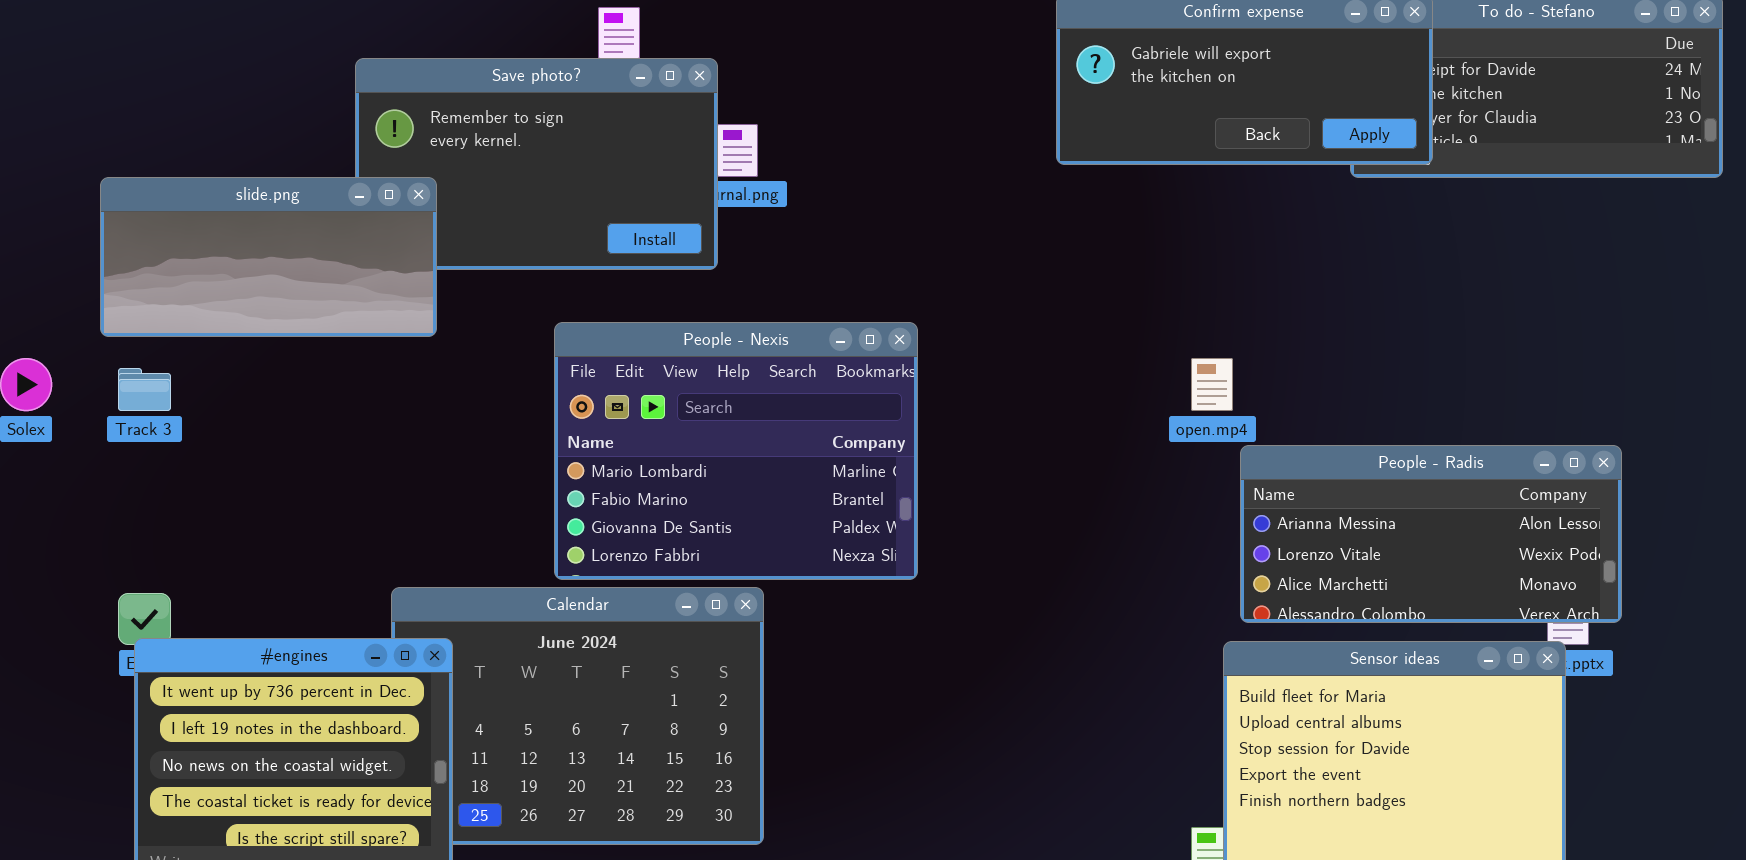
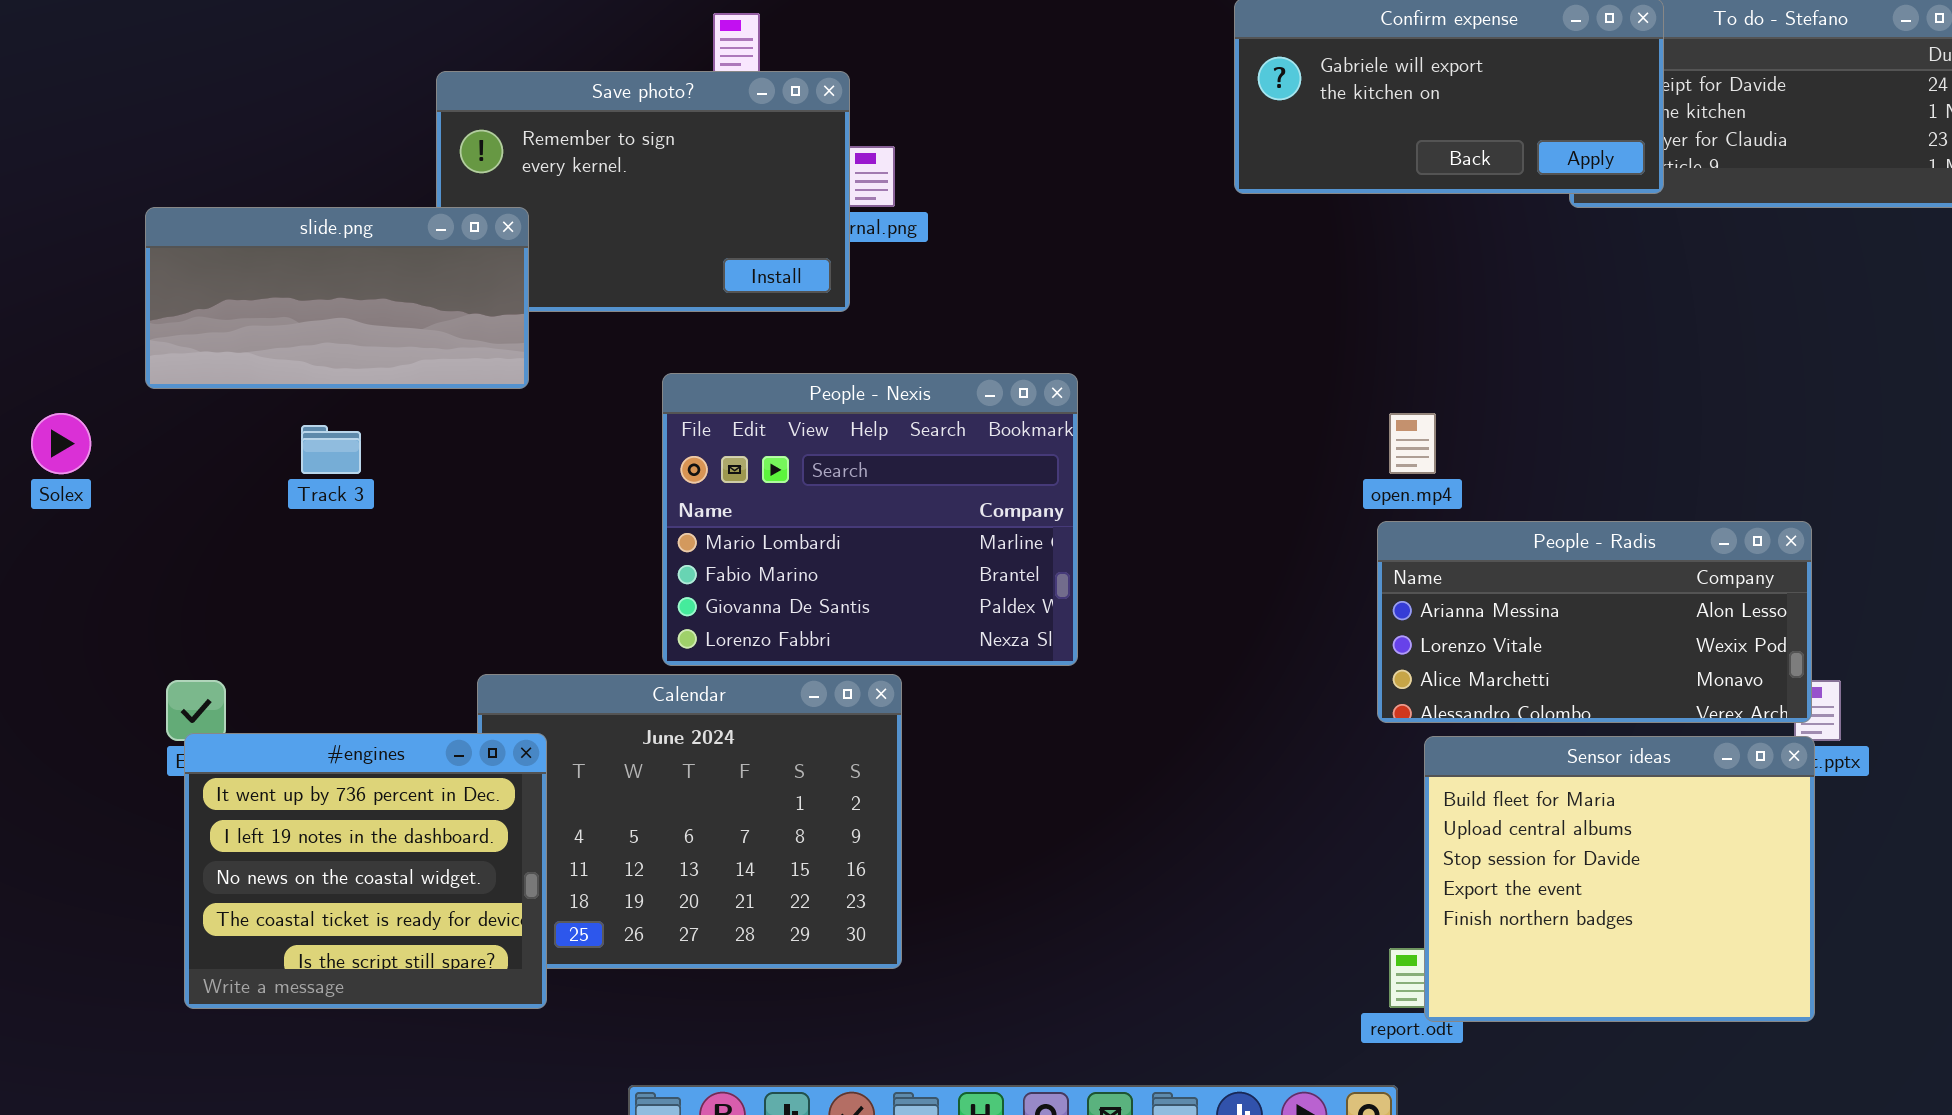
Track 3: [118,368,171,411] -> [301,425,361,474], moved
People - Radis: [1240,445,1622,623] -> [1377,521,1812,723], moved

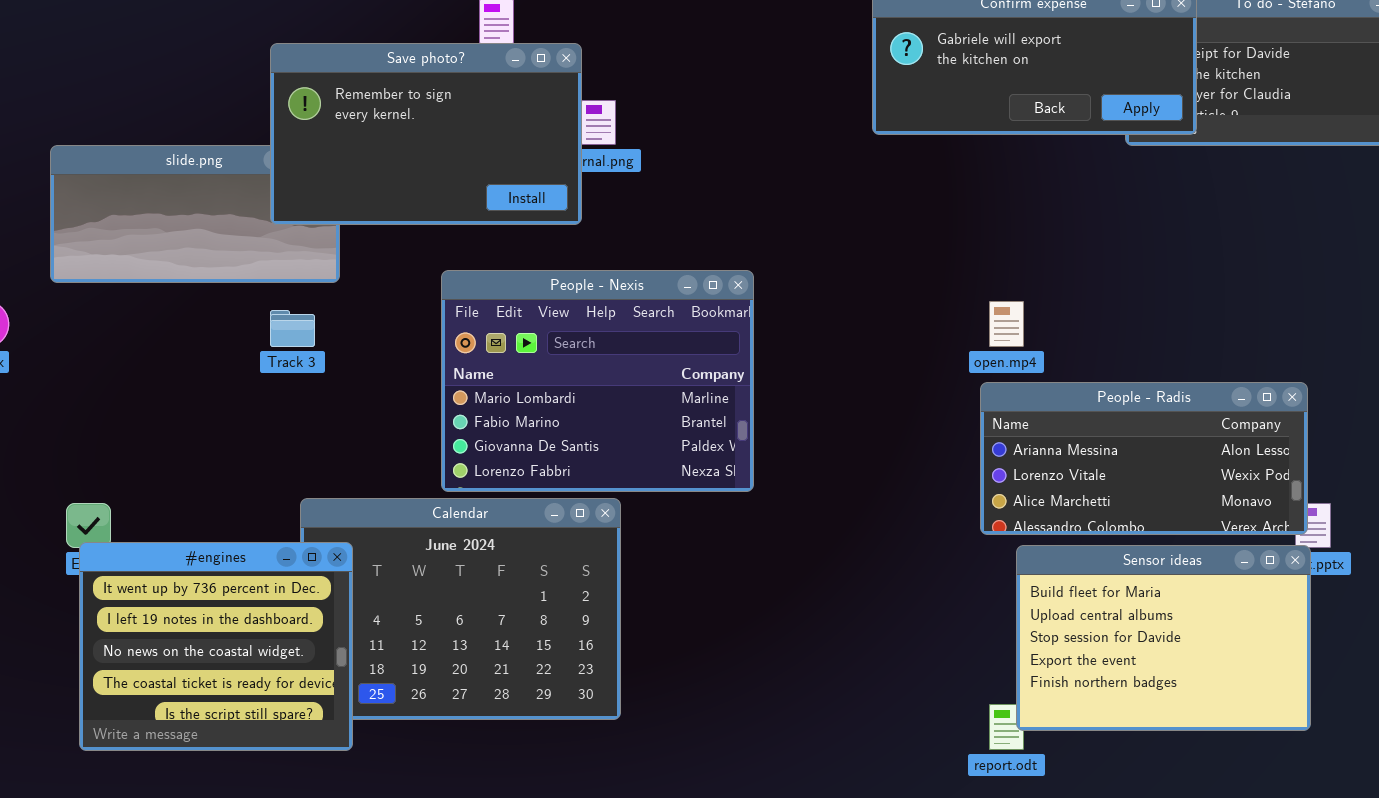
Save photo?: [436,71,850,312] -> [270,43,582,225], raised
Track 3: [301,425,361,474] -> [270,310,315,347], moved
Sensor ideas: [1424,736,1815,1022] -> [1016,545,1311,731], resized

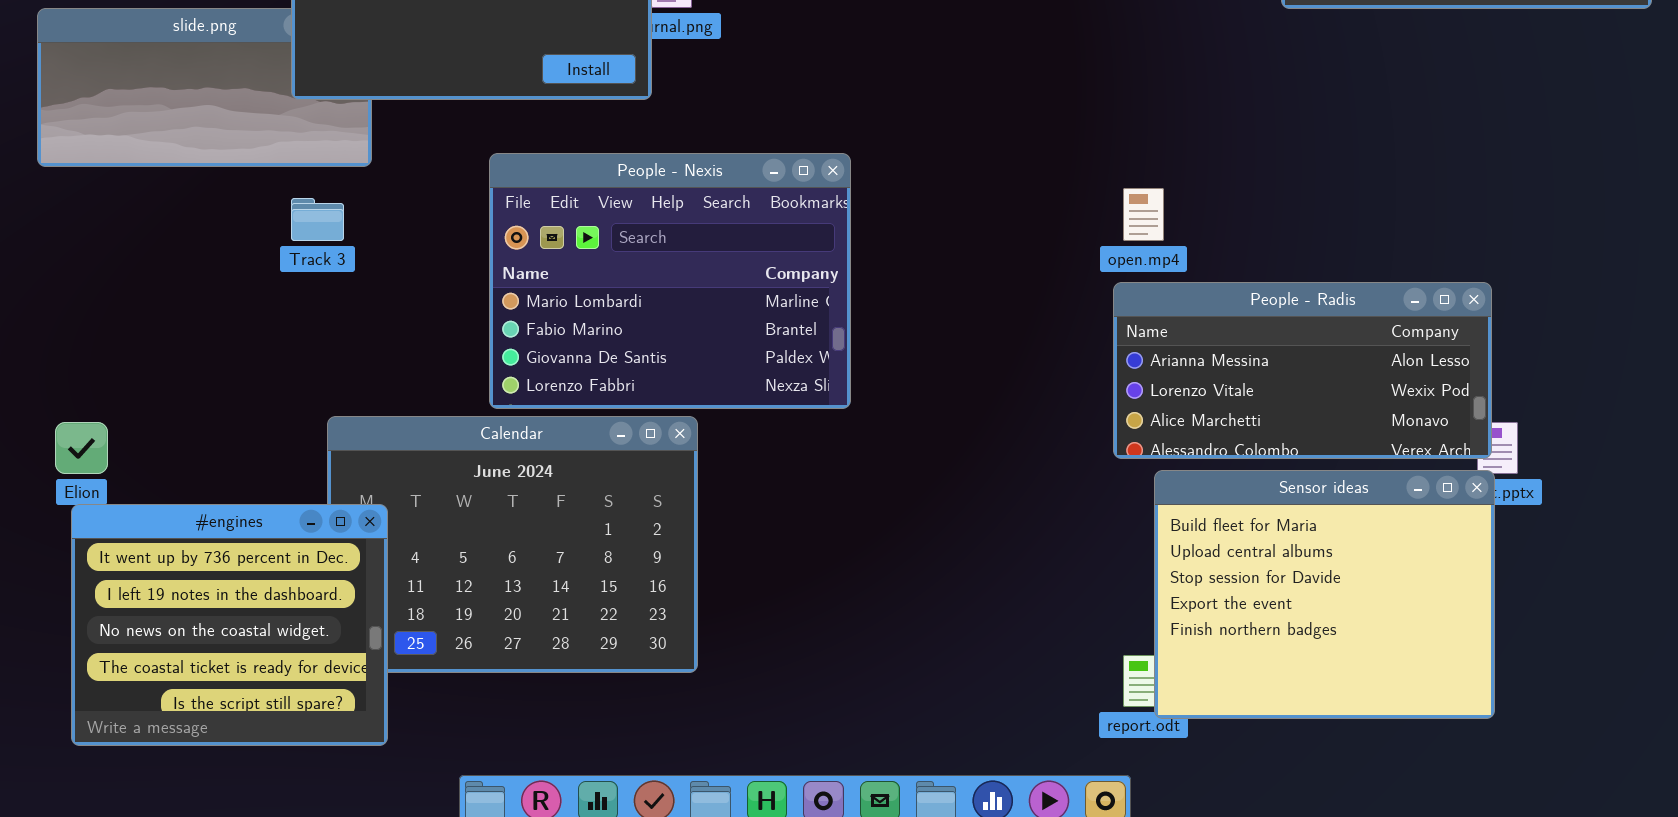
#engines: [79,542,353,751] -> [71,504,388,746], moved
Sensor ideas: [1016,545,1311,731] -> [1154,470,1495,719], resized

